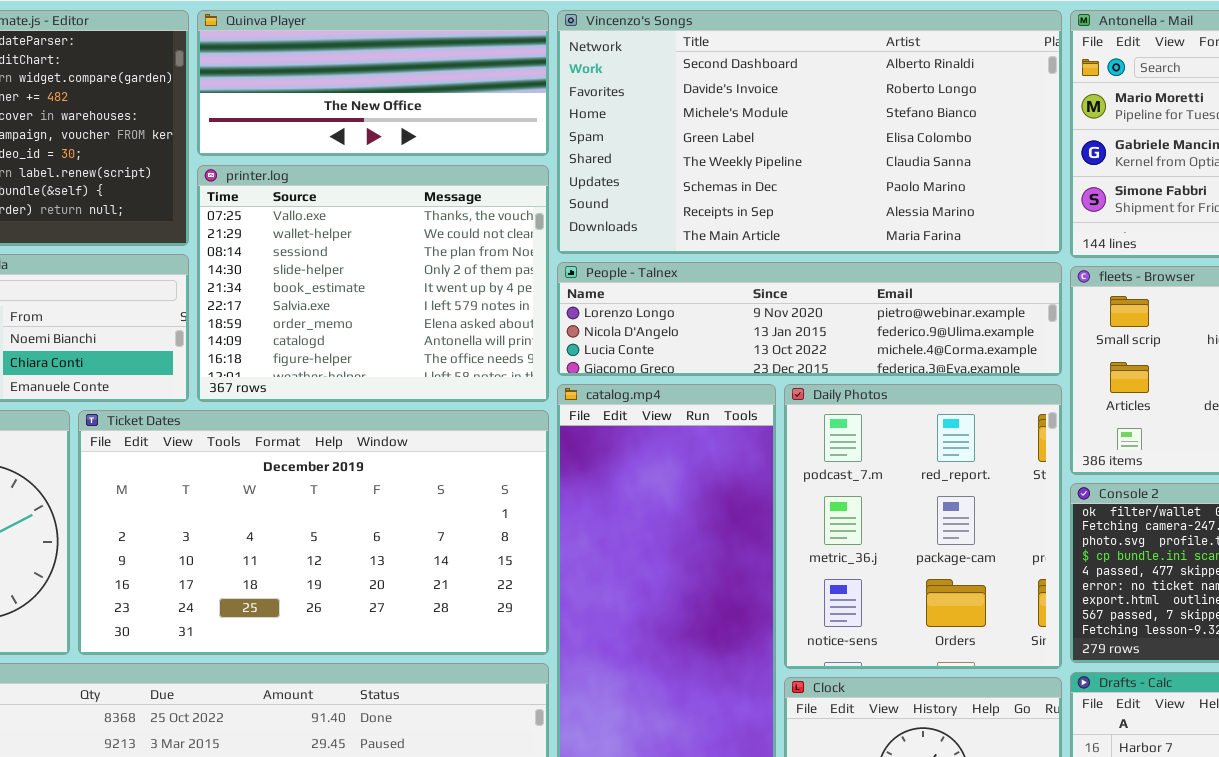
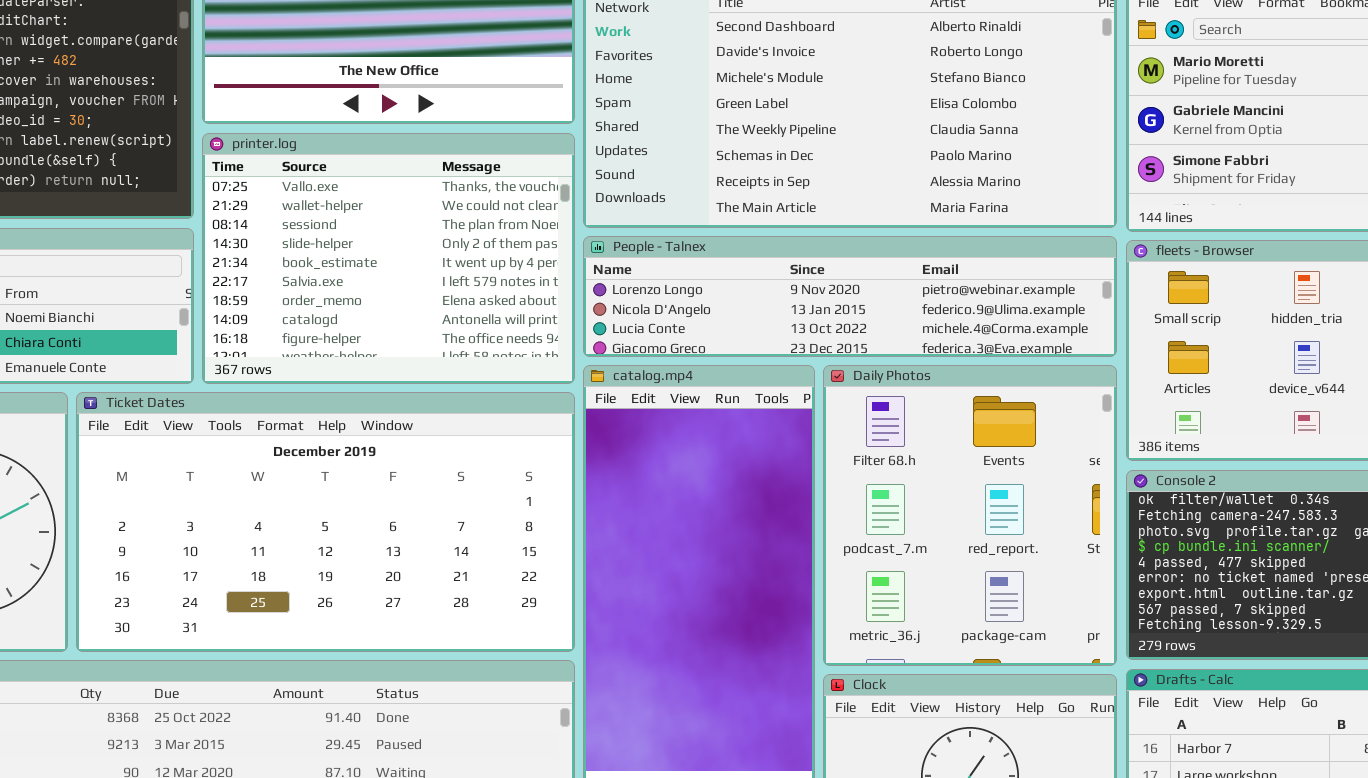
Daily Photos: [784,384,1062,669] -> [823,365,1117,666], scrolled up 1 row

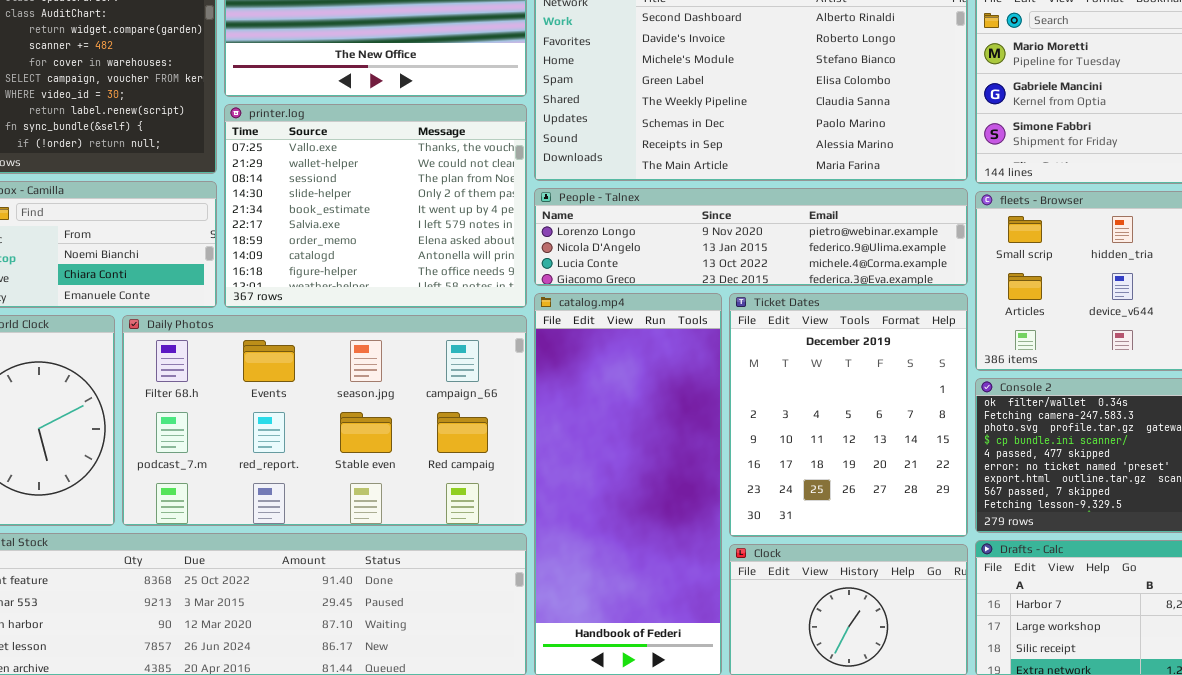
Daily Photos: [823,365,1117,666] -> [122,315,527,526], moved, resized
Ticket Dates: [76,392,575,652] -> [729,293,968,537], moved, resized

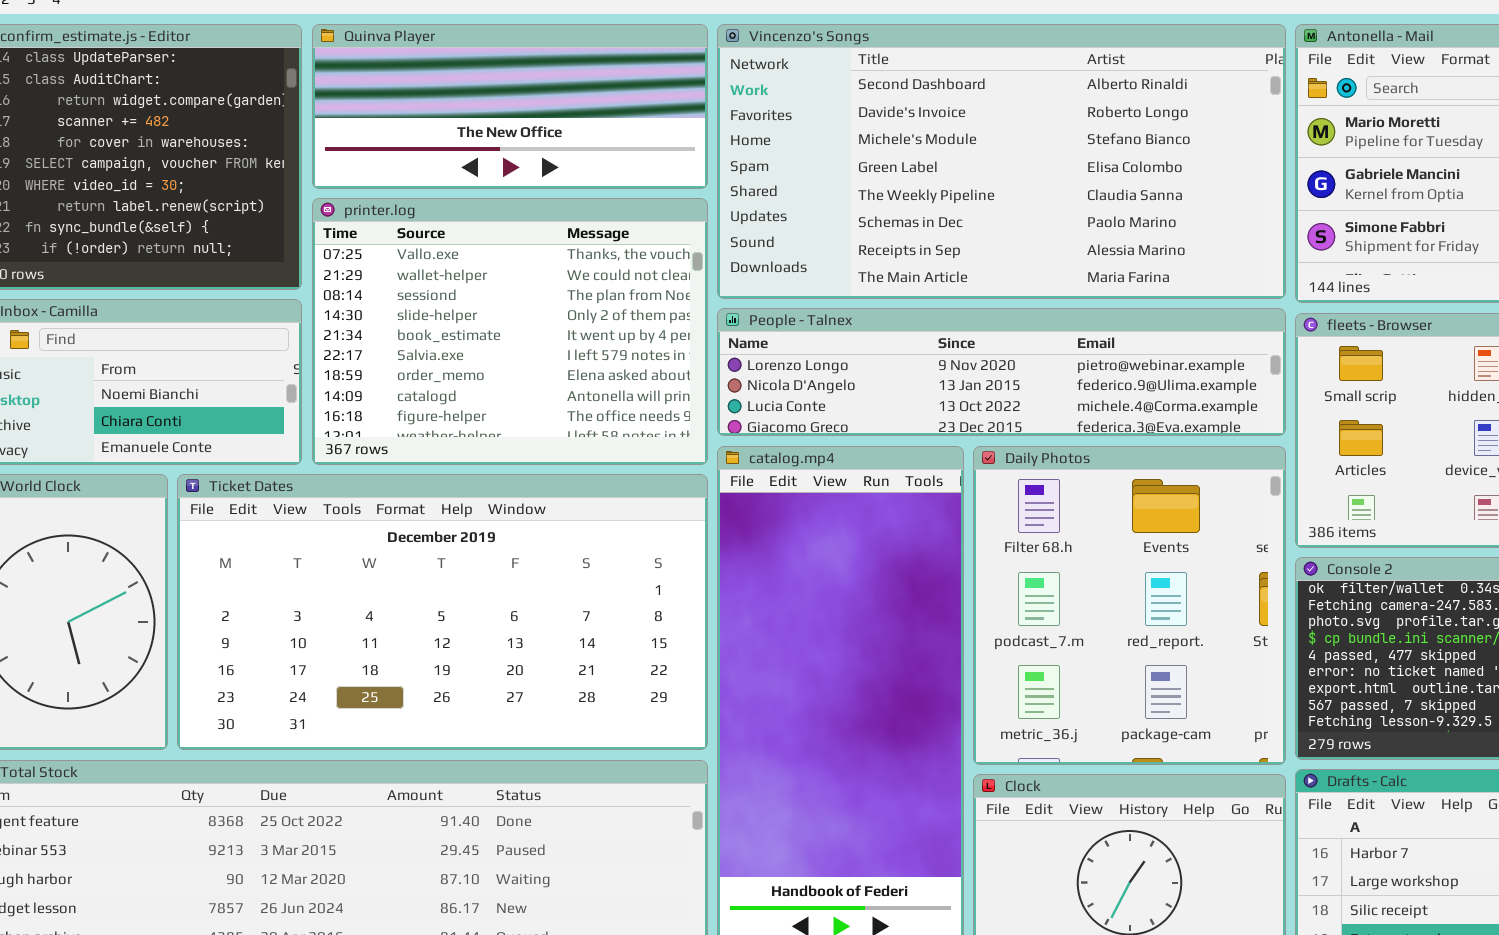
Ticket Dates: [729,293,968,537] -> [177,474,708,750], moved, resized
Daily Photos: [122,315,527,526] -> [973,446,1286,765], moved, resized

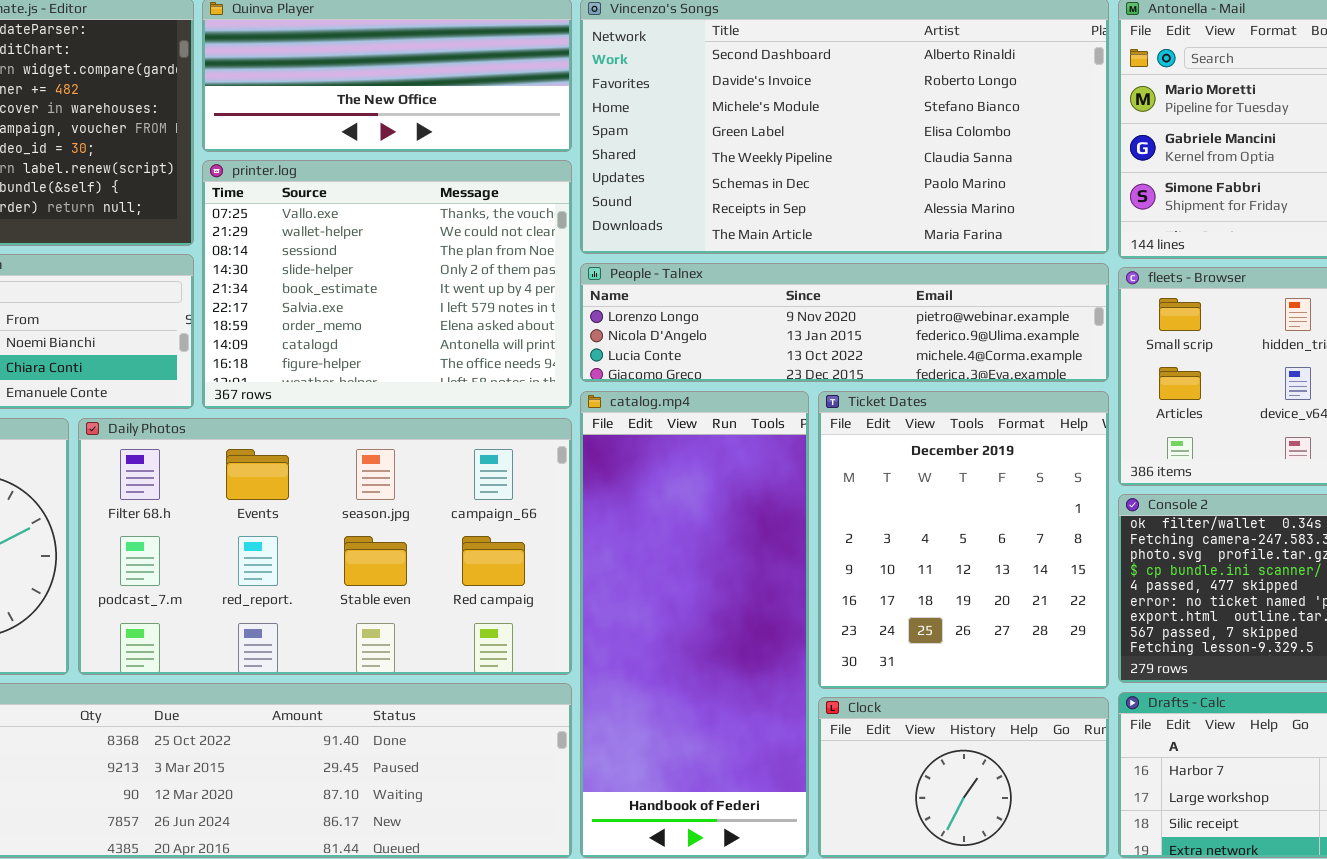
Daily Photos: [973,446,1286,765] -> [78,418,572,675], moved, resized
Ticket Dates: [177,474,708,750] -> [818,391,1109,689], moved, resized

